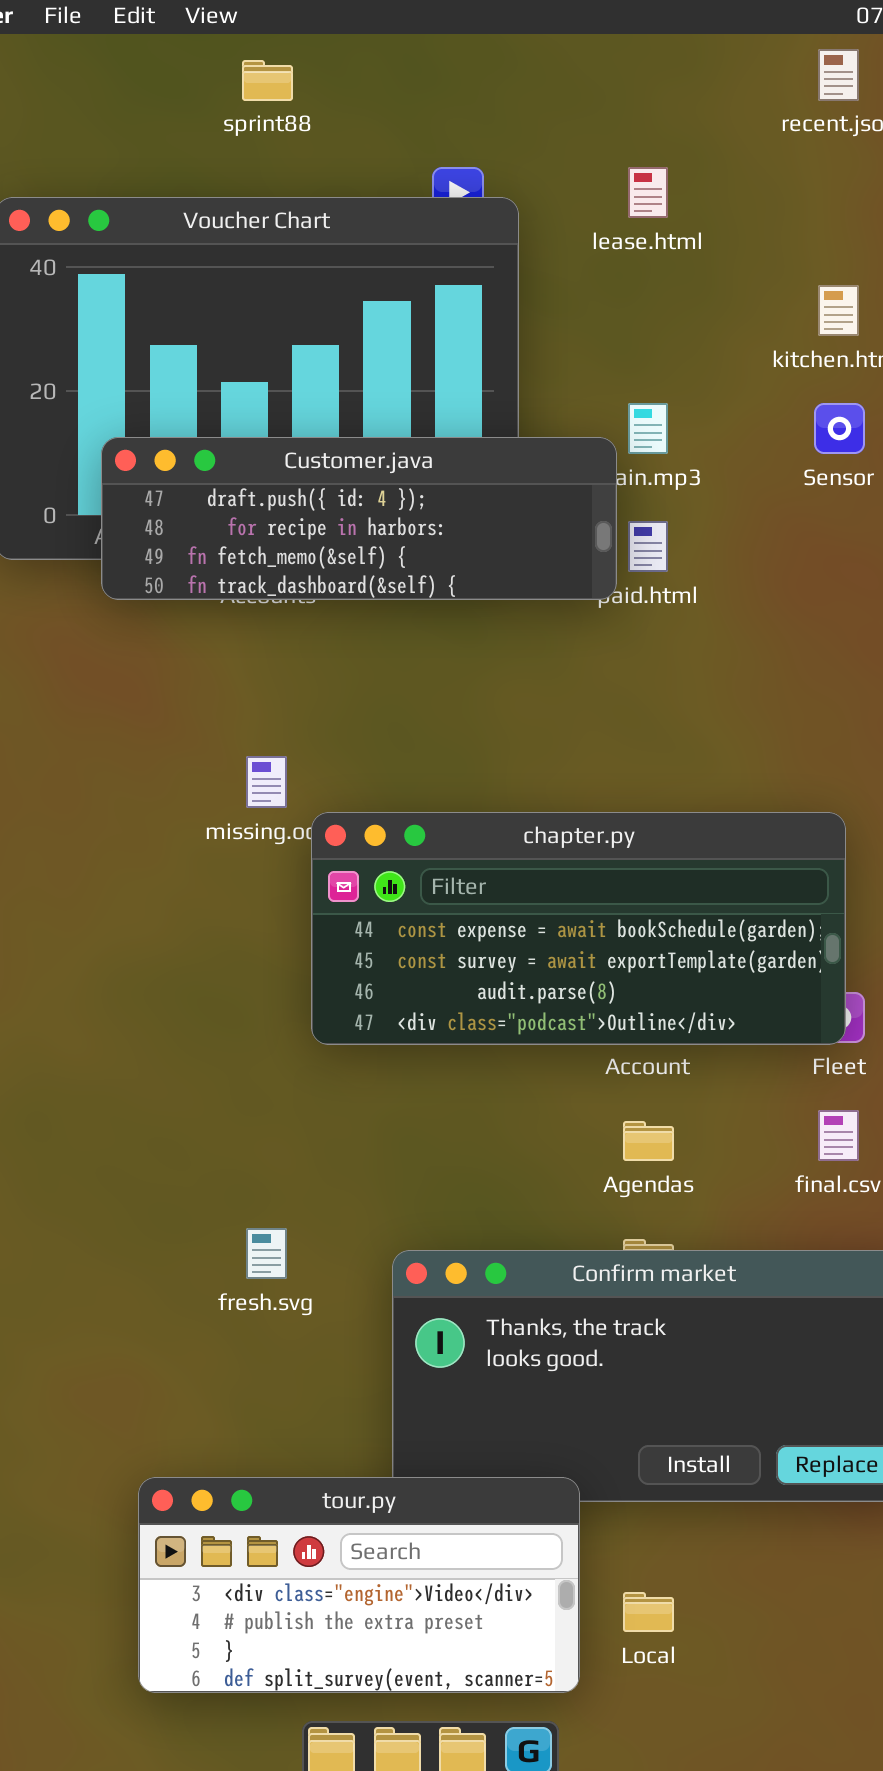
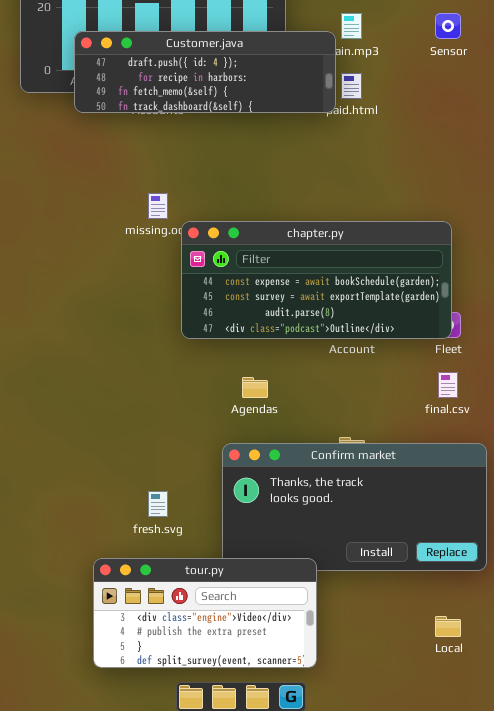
Agendas: [623,1121,674,1161] -> [242,377,268,398], moved
fresh.svg: [246,1228,287,1279] -> [148,491,168,517], moved
Local: [623,1592,674,1632] -> [435,616,461,637], moved

